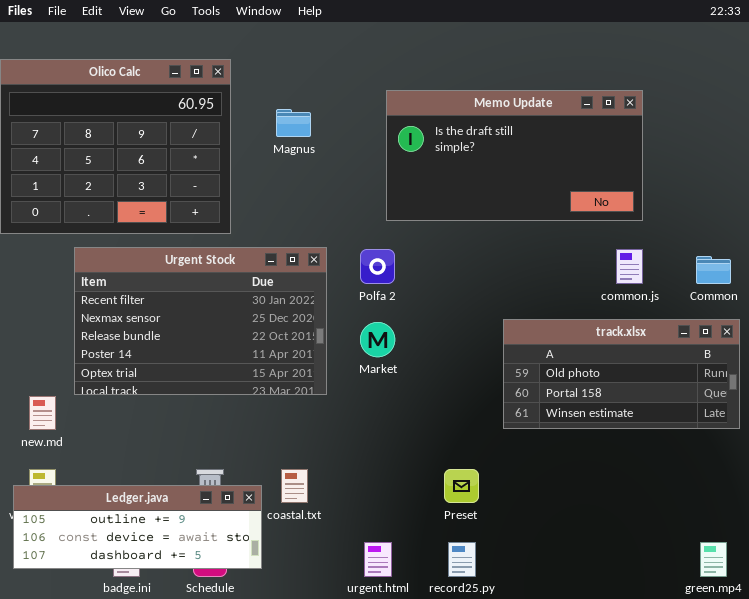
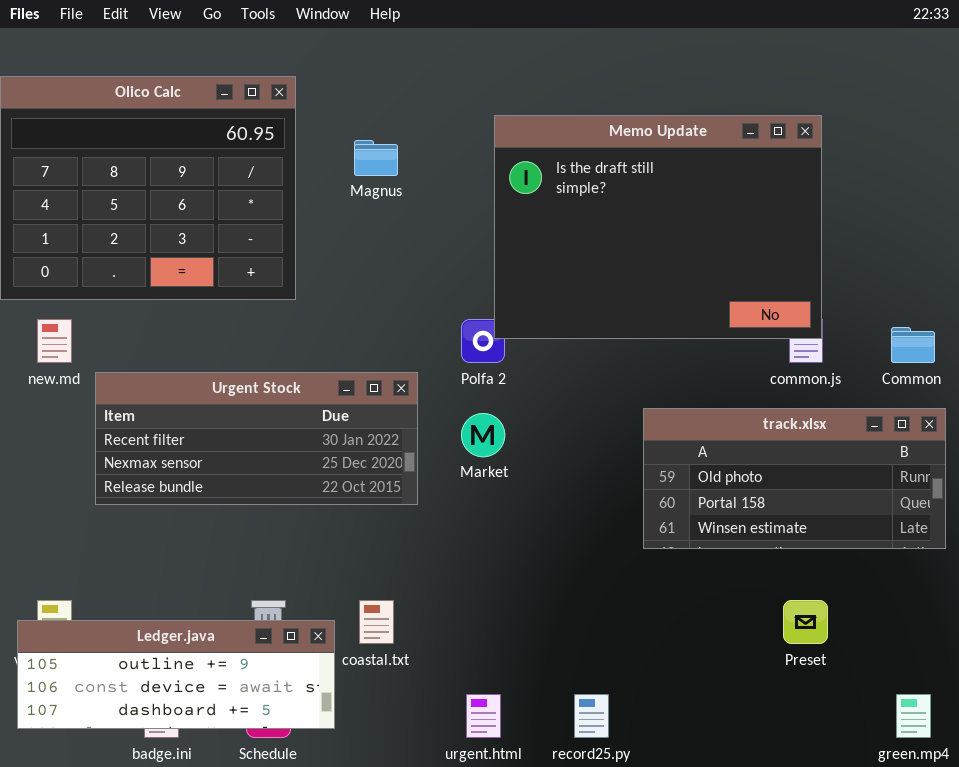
Memo Update: [386,90,643,221] -> [494,115,822,339], resized
Urgent Stock: [74,247,327,395] -> [95,372,418,505], resized
new.md: [29,396,56,430] -> [37,319,72,363], moved
Preset: [444,469,479,503] -> [783,600,828,644], moved

